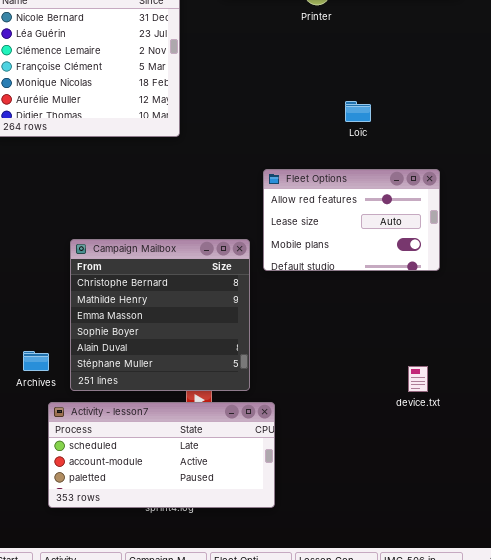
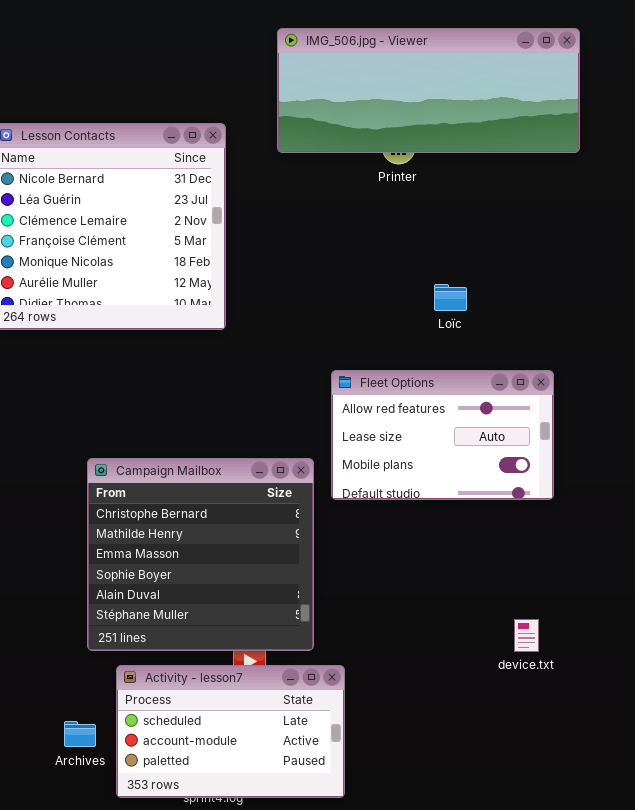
Archives: [23,351,49,371] -> [64,721,96,747], moved
Activity - lesson7: [48,402,275,508] -> [116,665,345,798], resized

